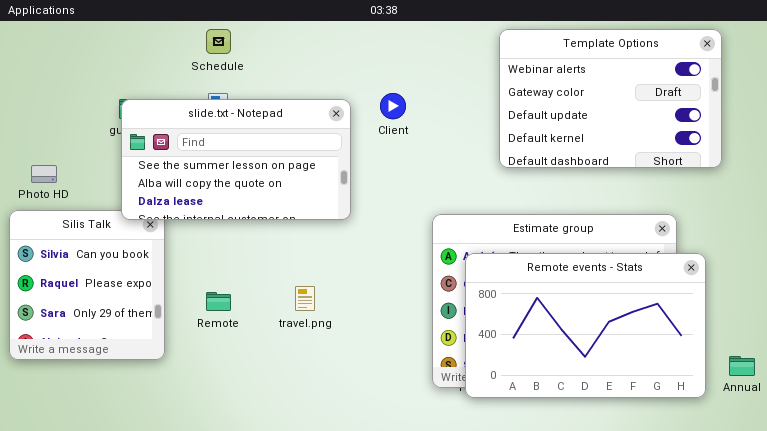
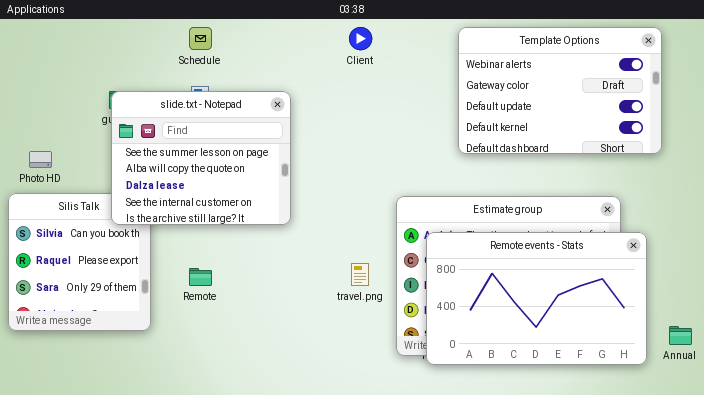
Client: [380,93,406,119] -> [349,27,372,50], moved
slide.txt - Notepad: [121,99,351,220] -> [111,91,291,225], resized
travel.png: [295,286,315,311] -> [351,263,369,286], moved

